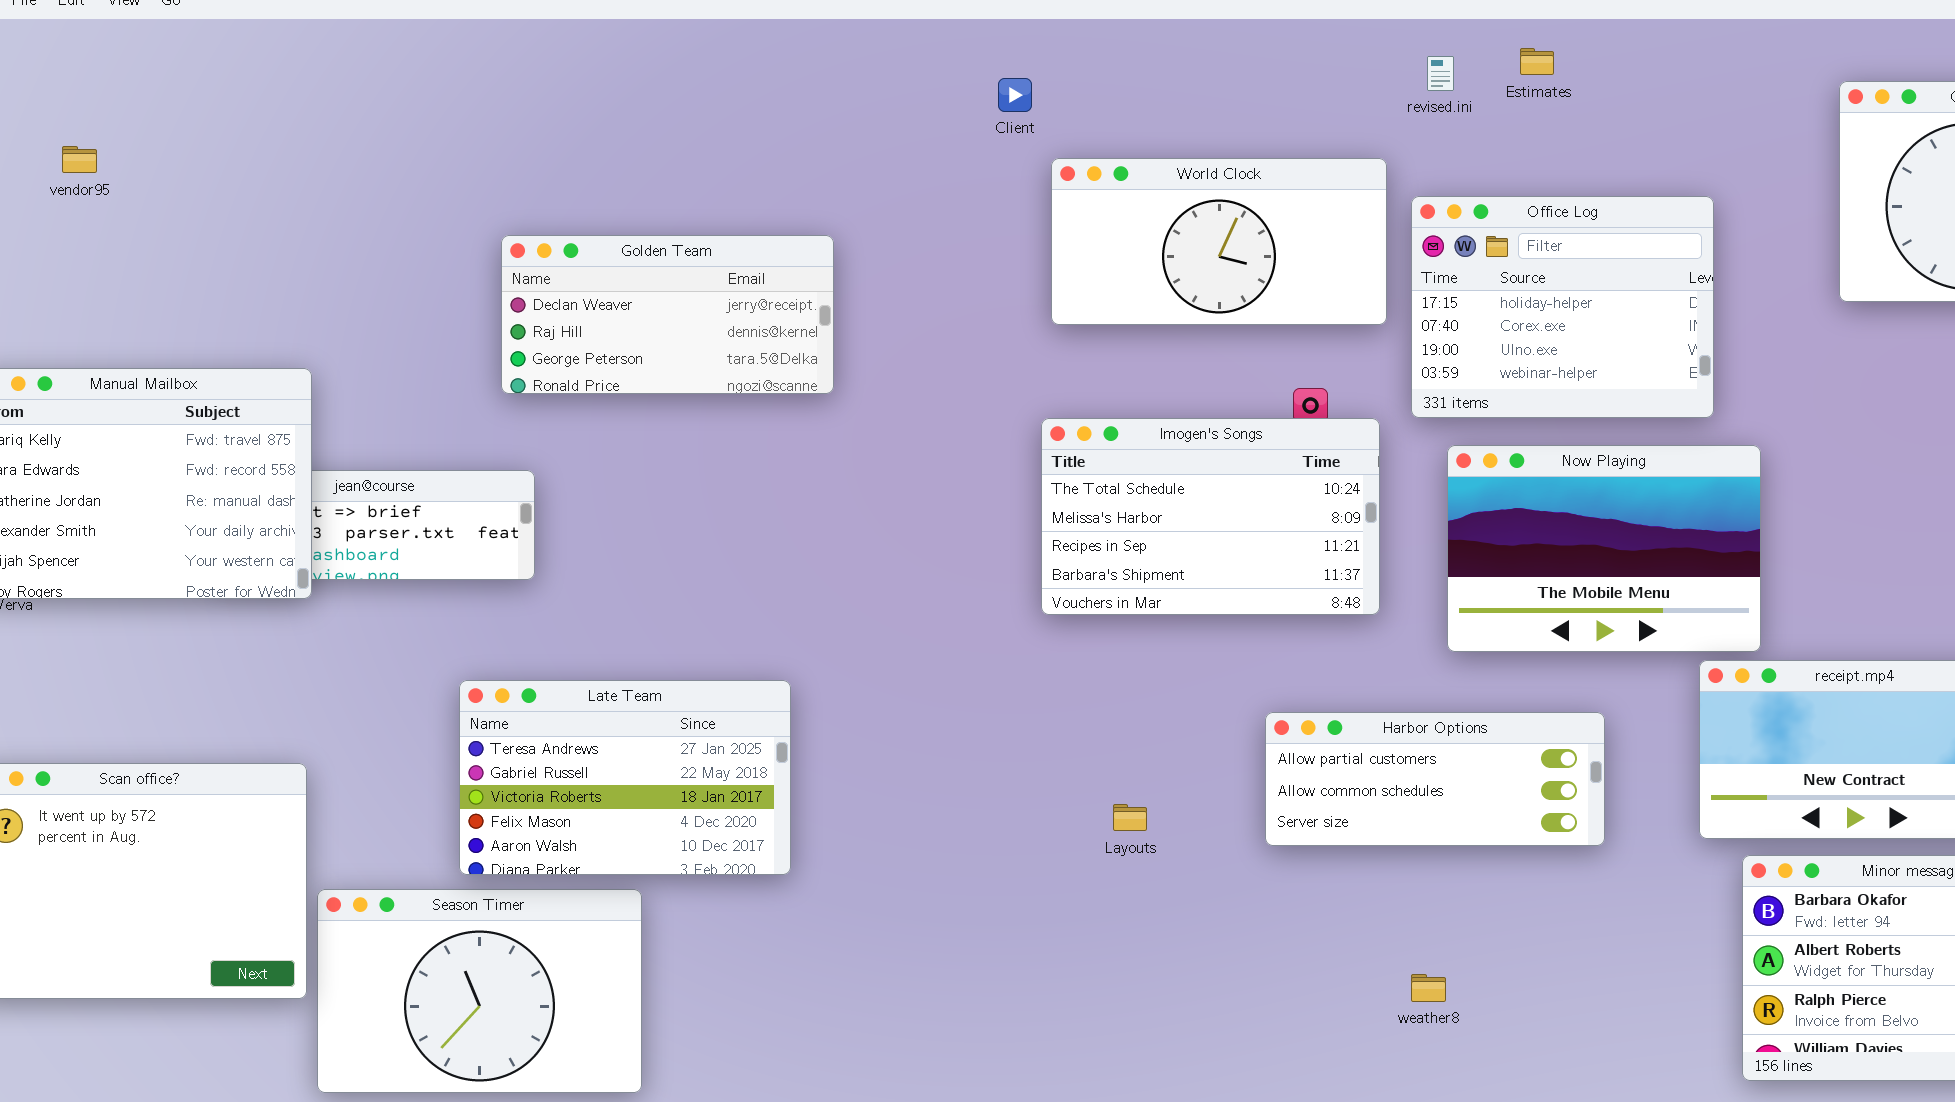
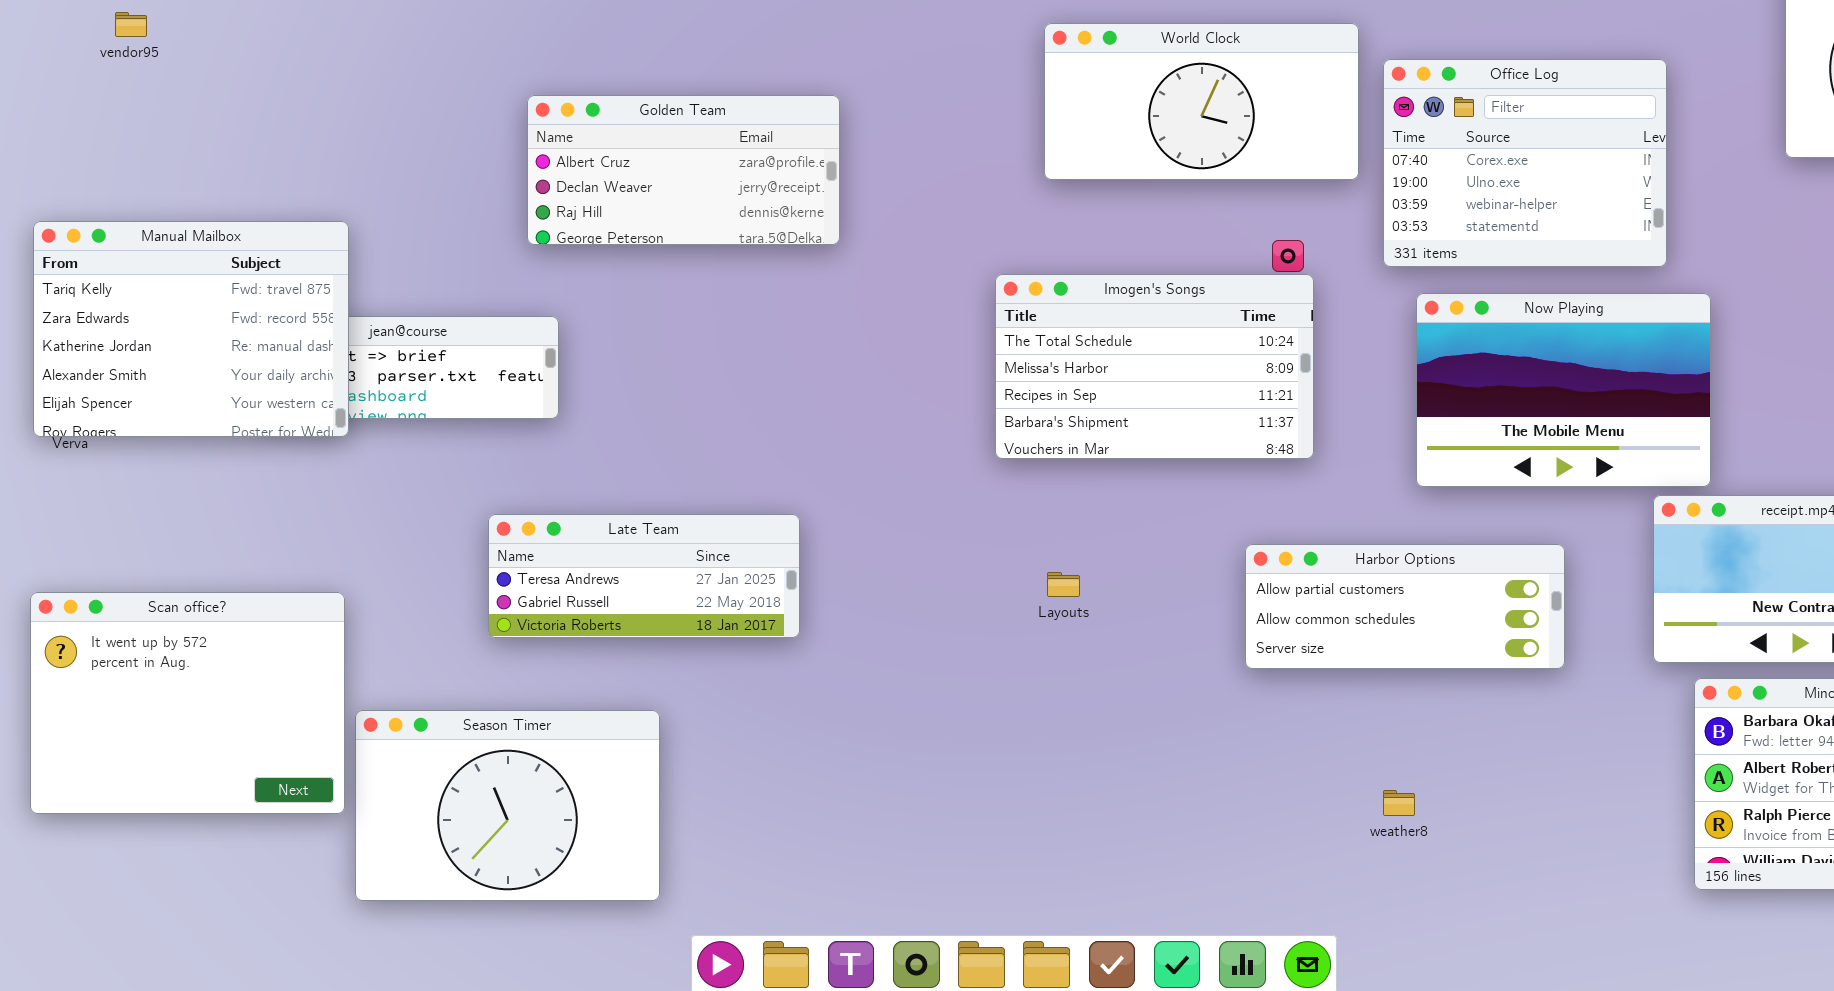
Office Log: [1411,196,1714,418] -> [1383,59,1667,267], scrolled down 1 row
Golden Team: [501,235,834,394] -> [527,95,840,245], scrolled up 1 row
Imogen's Songs: [1041,418,1380,615] -> [995,274,1314,459], moved
Late Team: [459,680,791,875] -> [488,514,800,638], resized
Layouts: [1113,804,1147,831] -> [1047,572,1080,597], moved

